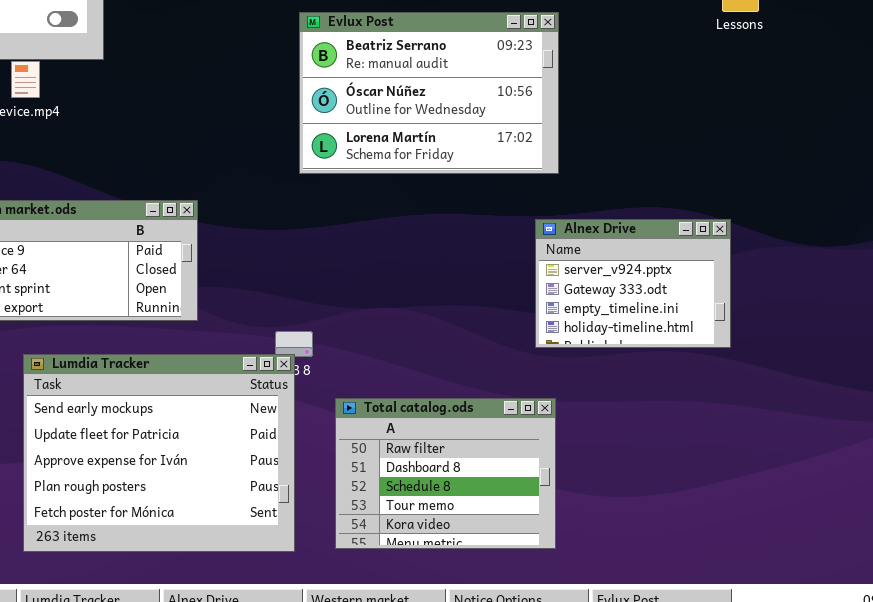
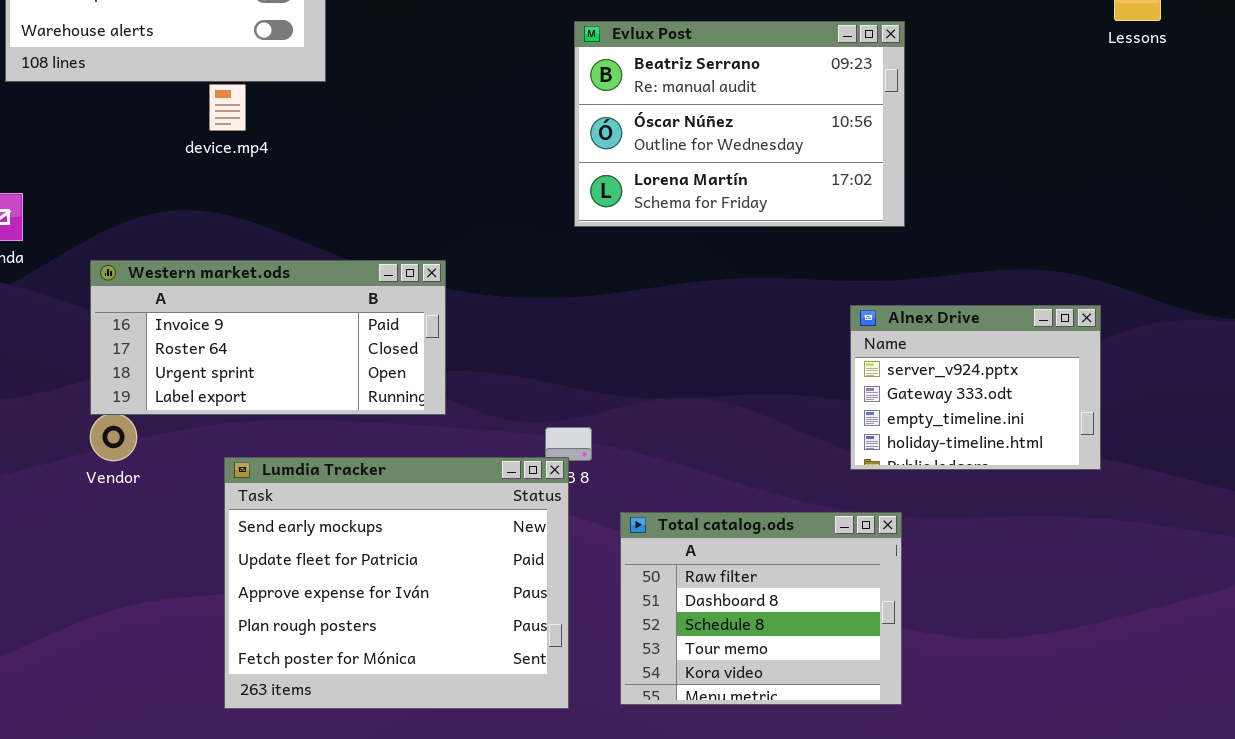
Alnex Drive: [535,219,731,348] -> [850,305,1101,470], moved

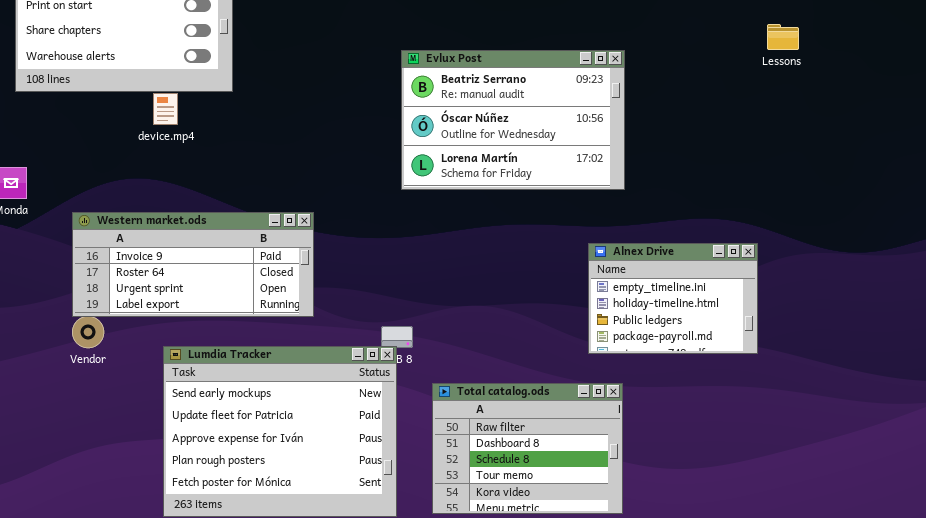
Alnex Drive: [850,305,1101,470] -> [588,243,758,354], scrolled down 2 rows

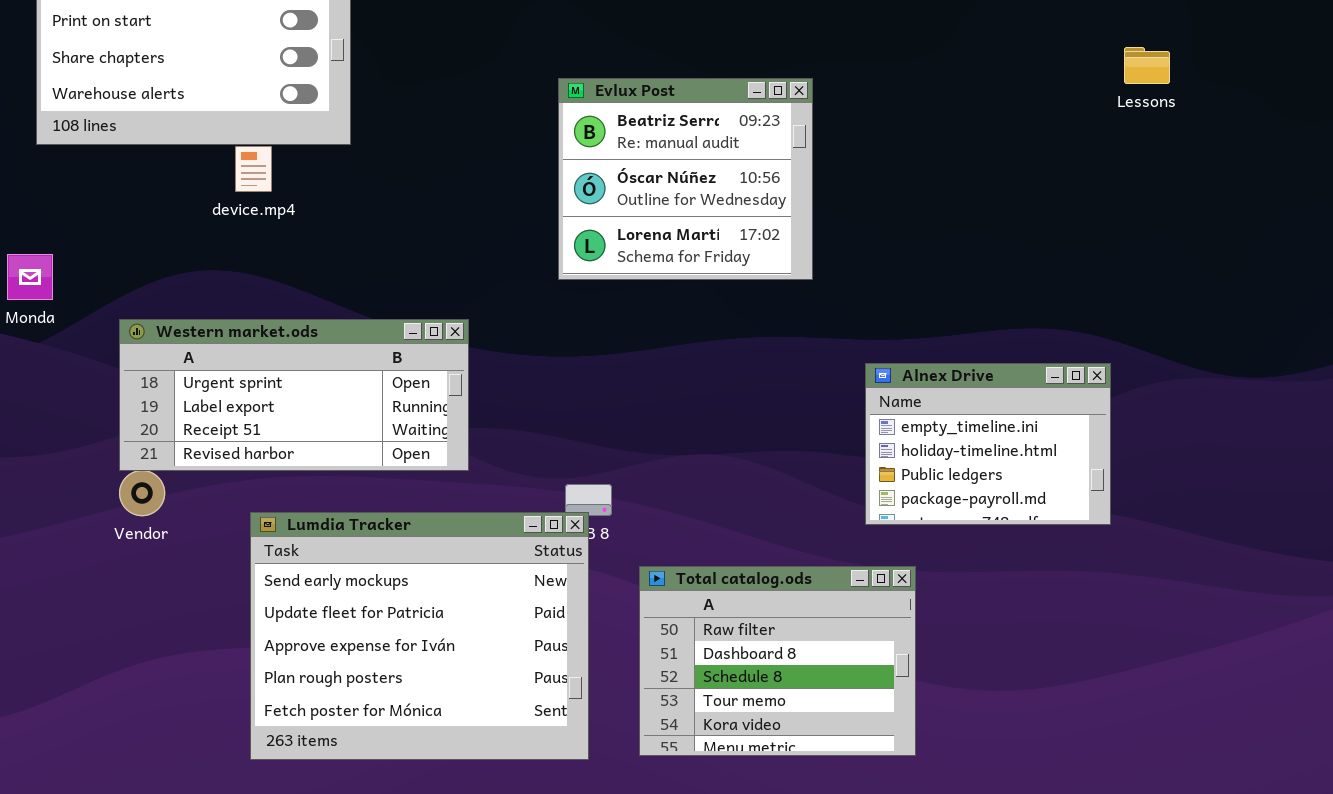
Evlux Post: [401,50,625,190] -> [558,78,813,280], moved, resized
Western market.ods: [72,212,314,317] -> [119,319,469,471], scrolled down 2 rows

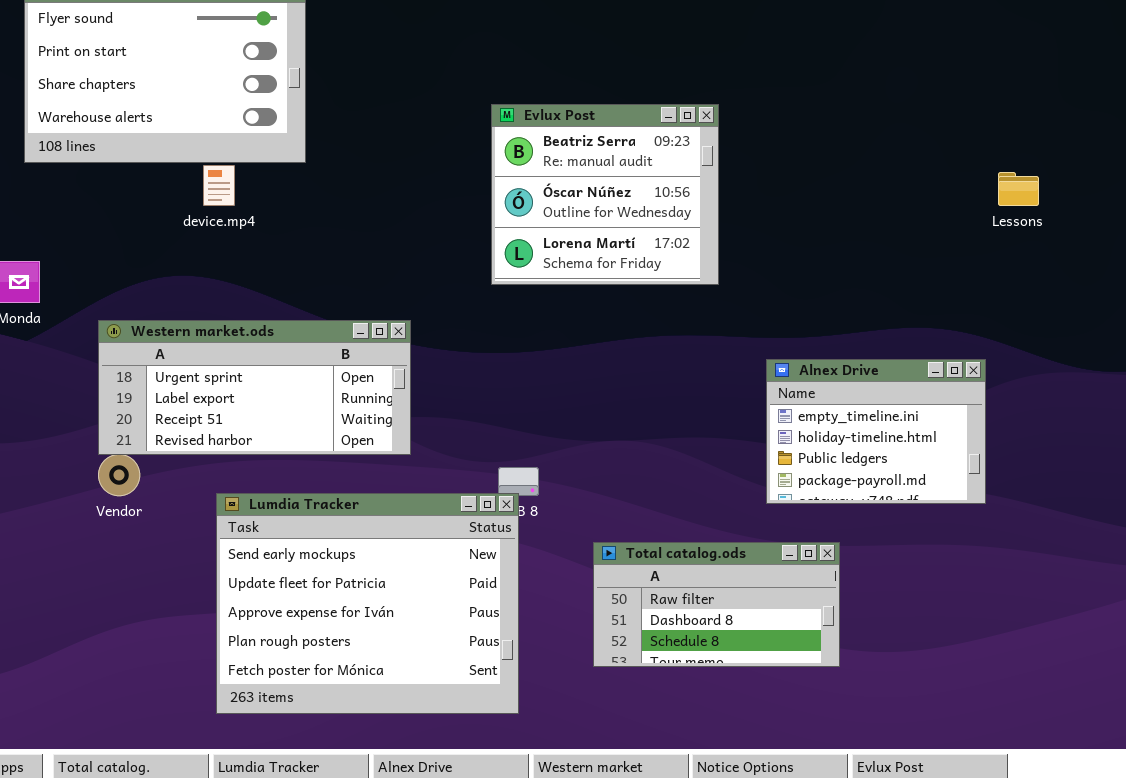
Lessons: [1124,47,1170,84] -> [998,172,1039,206], moved
Total catalog.ods: [639,566,916,756] -> [593,542,840,667], moved, resized

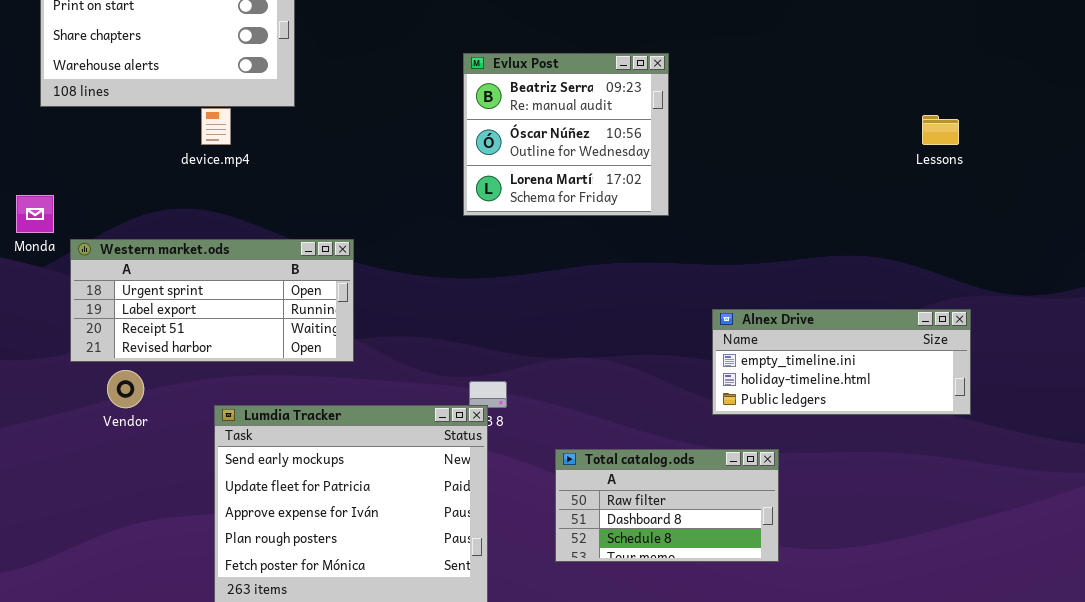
Western market.ods: [98,320,411,455] -> [70,239,354,362], moved
Alnex Drive: [766,359,986,504] -> [712,309,971,415], resized

